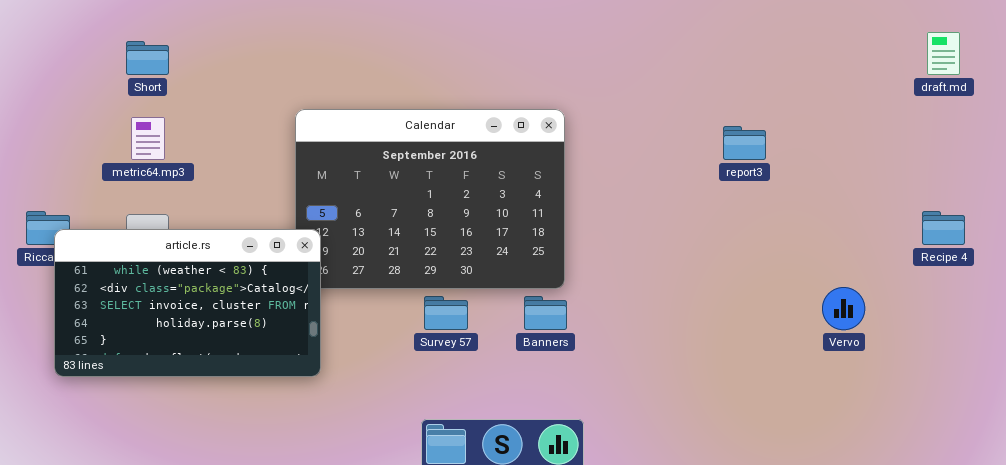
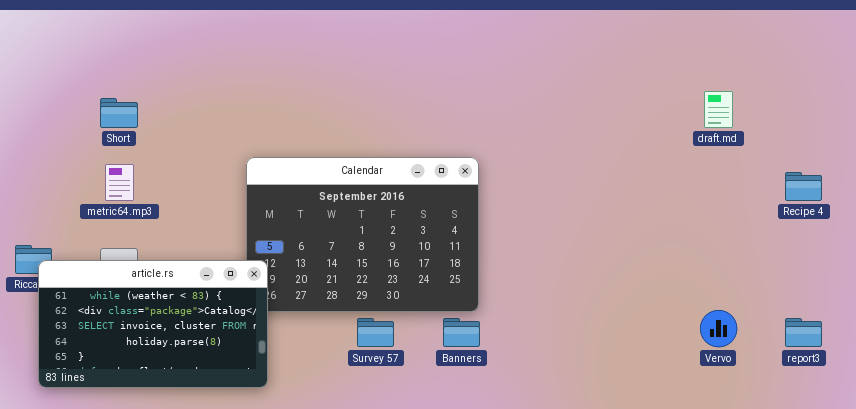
draft.md: [927,32,960,75] -> [704,91,733,128], moved
report3: [723,126,766,160] -> [785,318,822,347], moved
Recipe 4: [922,211,965,245] -> [785,172,822,201], moved

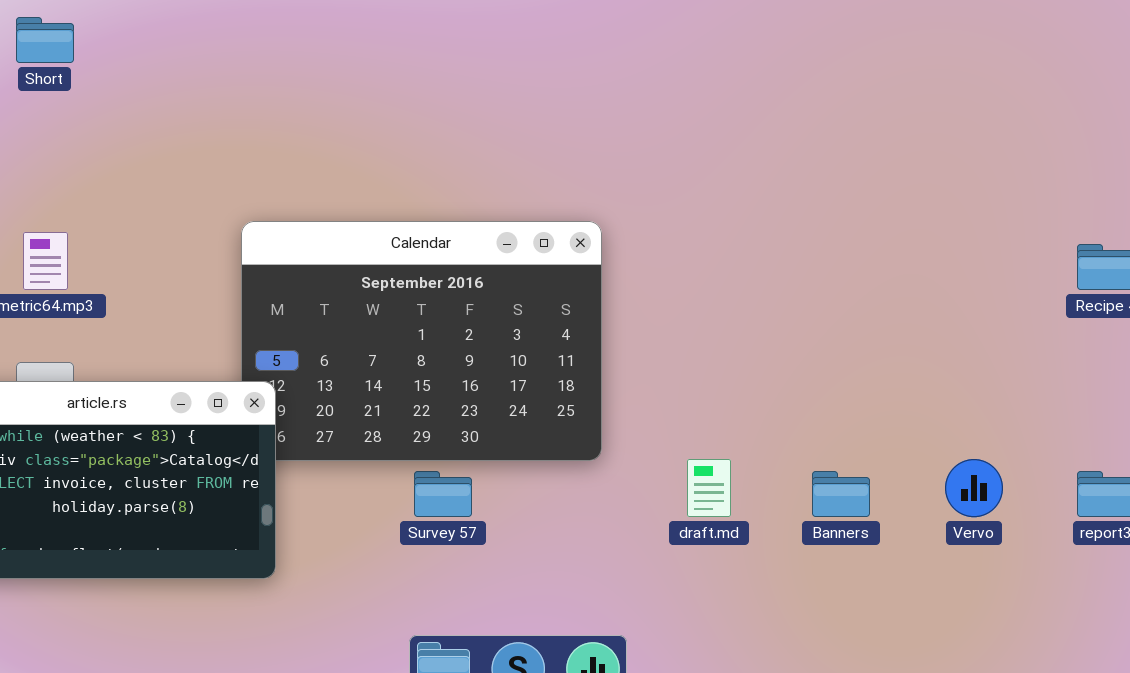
draft.md: [704,91,733,128] -> [687,459,731,517], moved
Short: [100,98,138,128] -> [16,17,74,63], moved
Banners: [443,318,480,347] -> [812,471,870,517], moved

